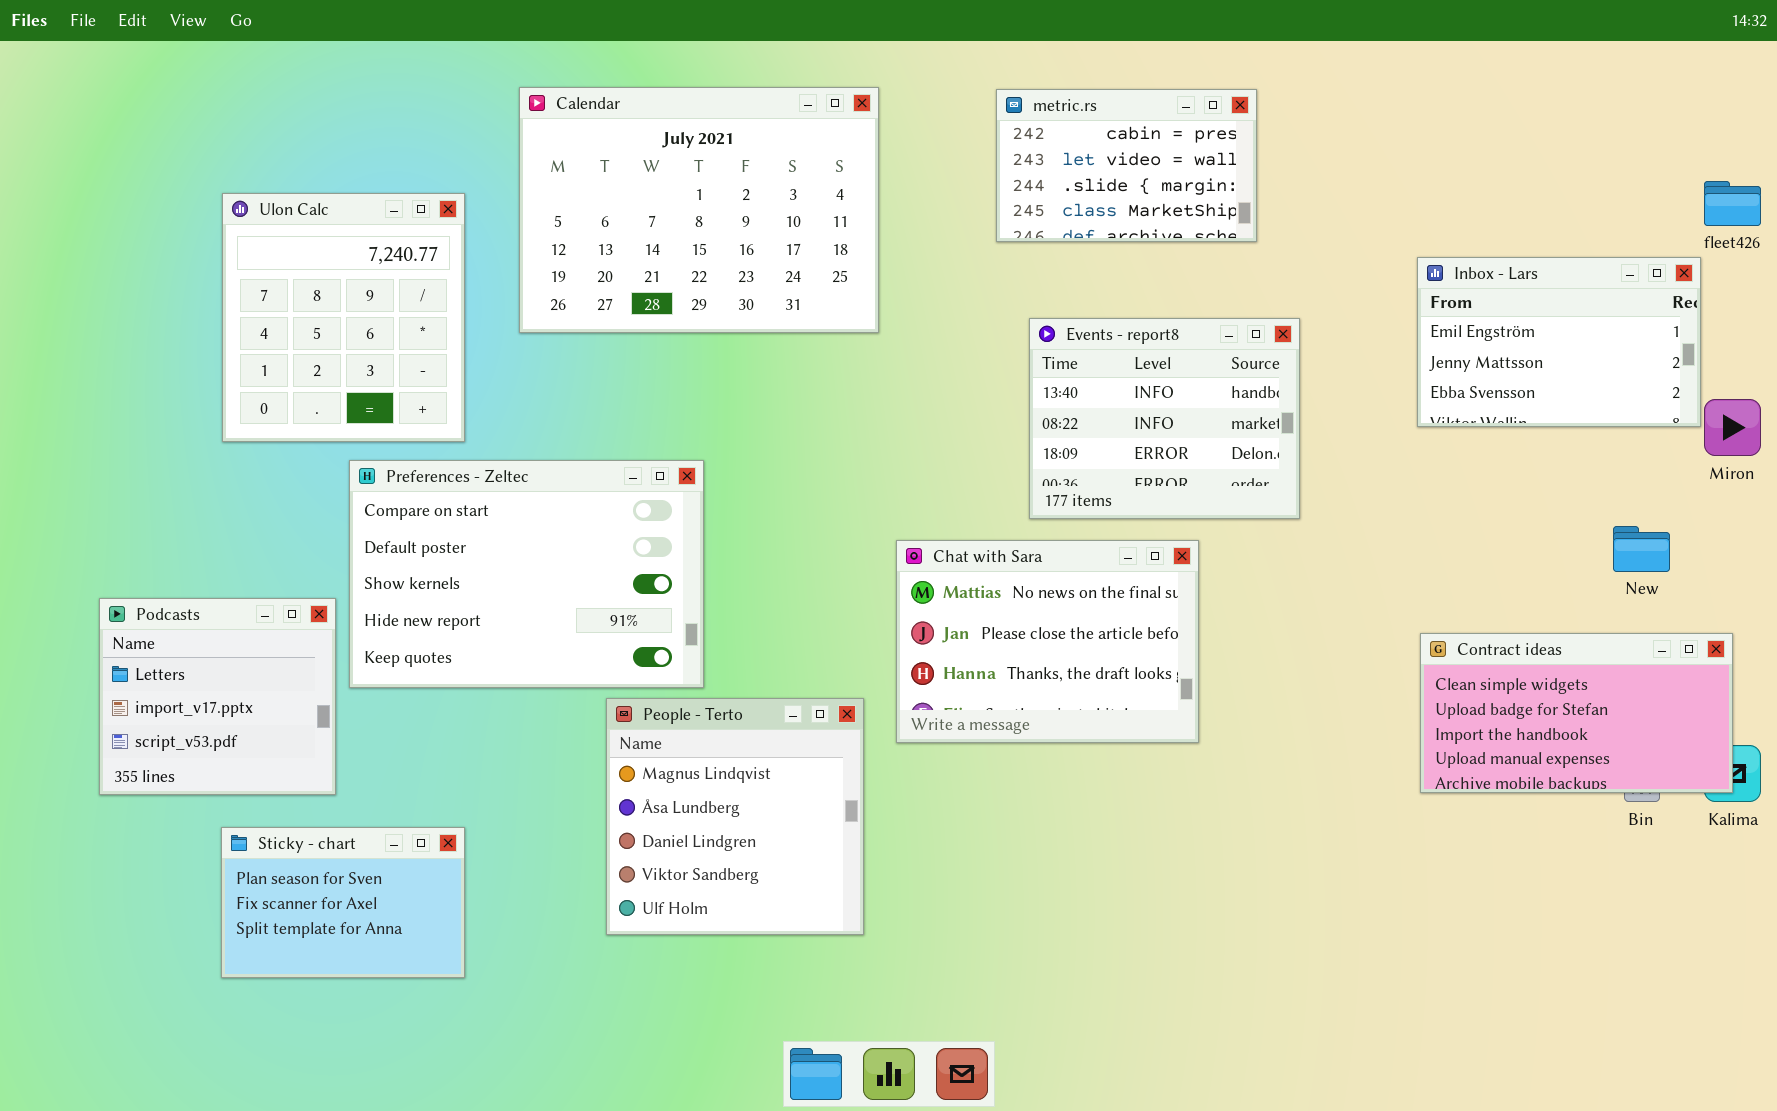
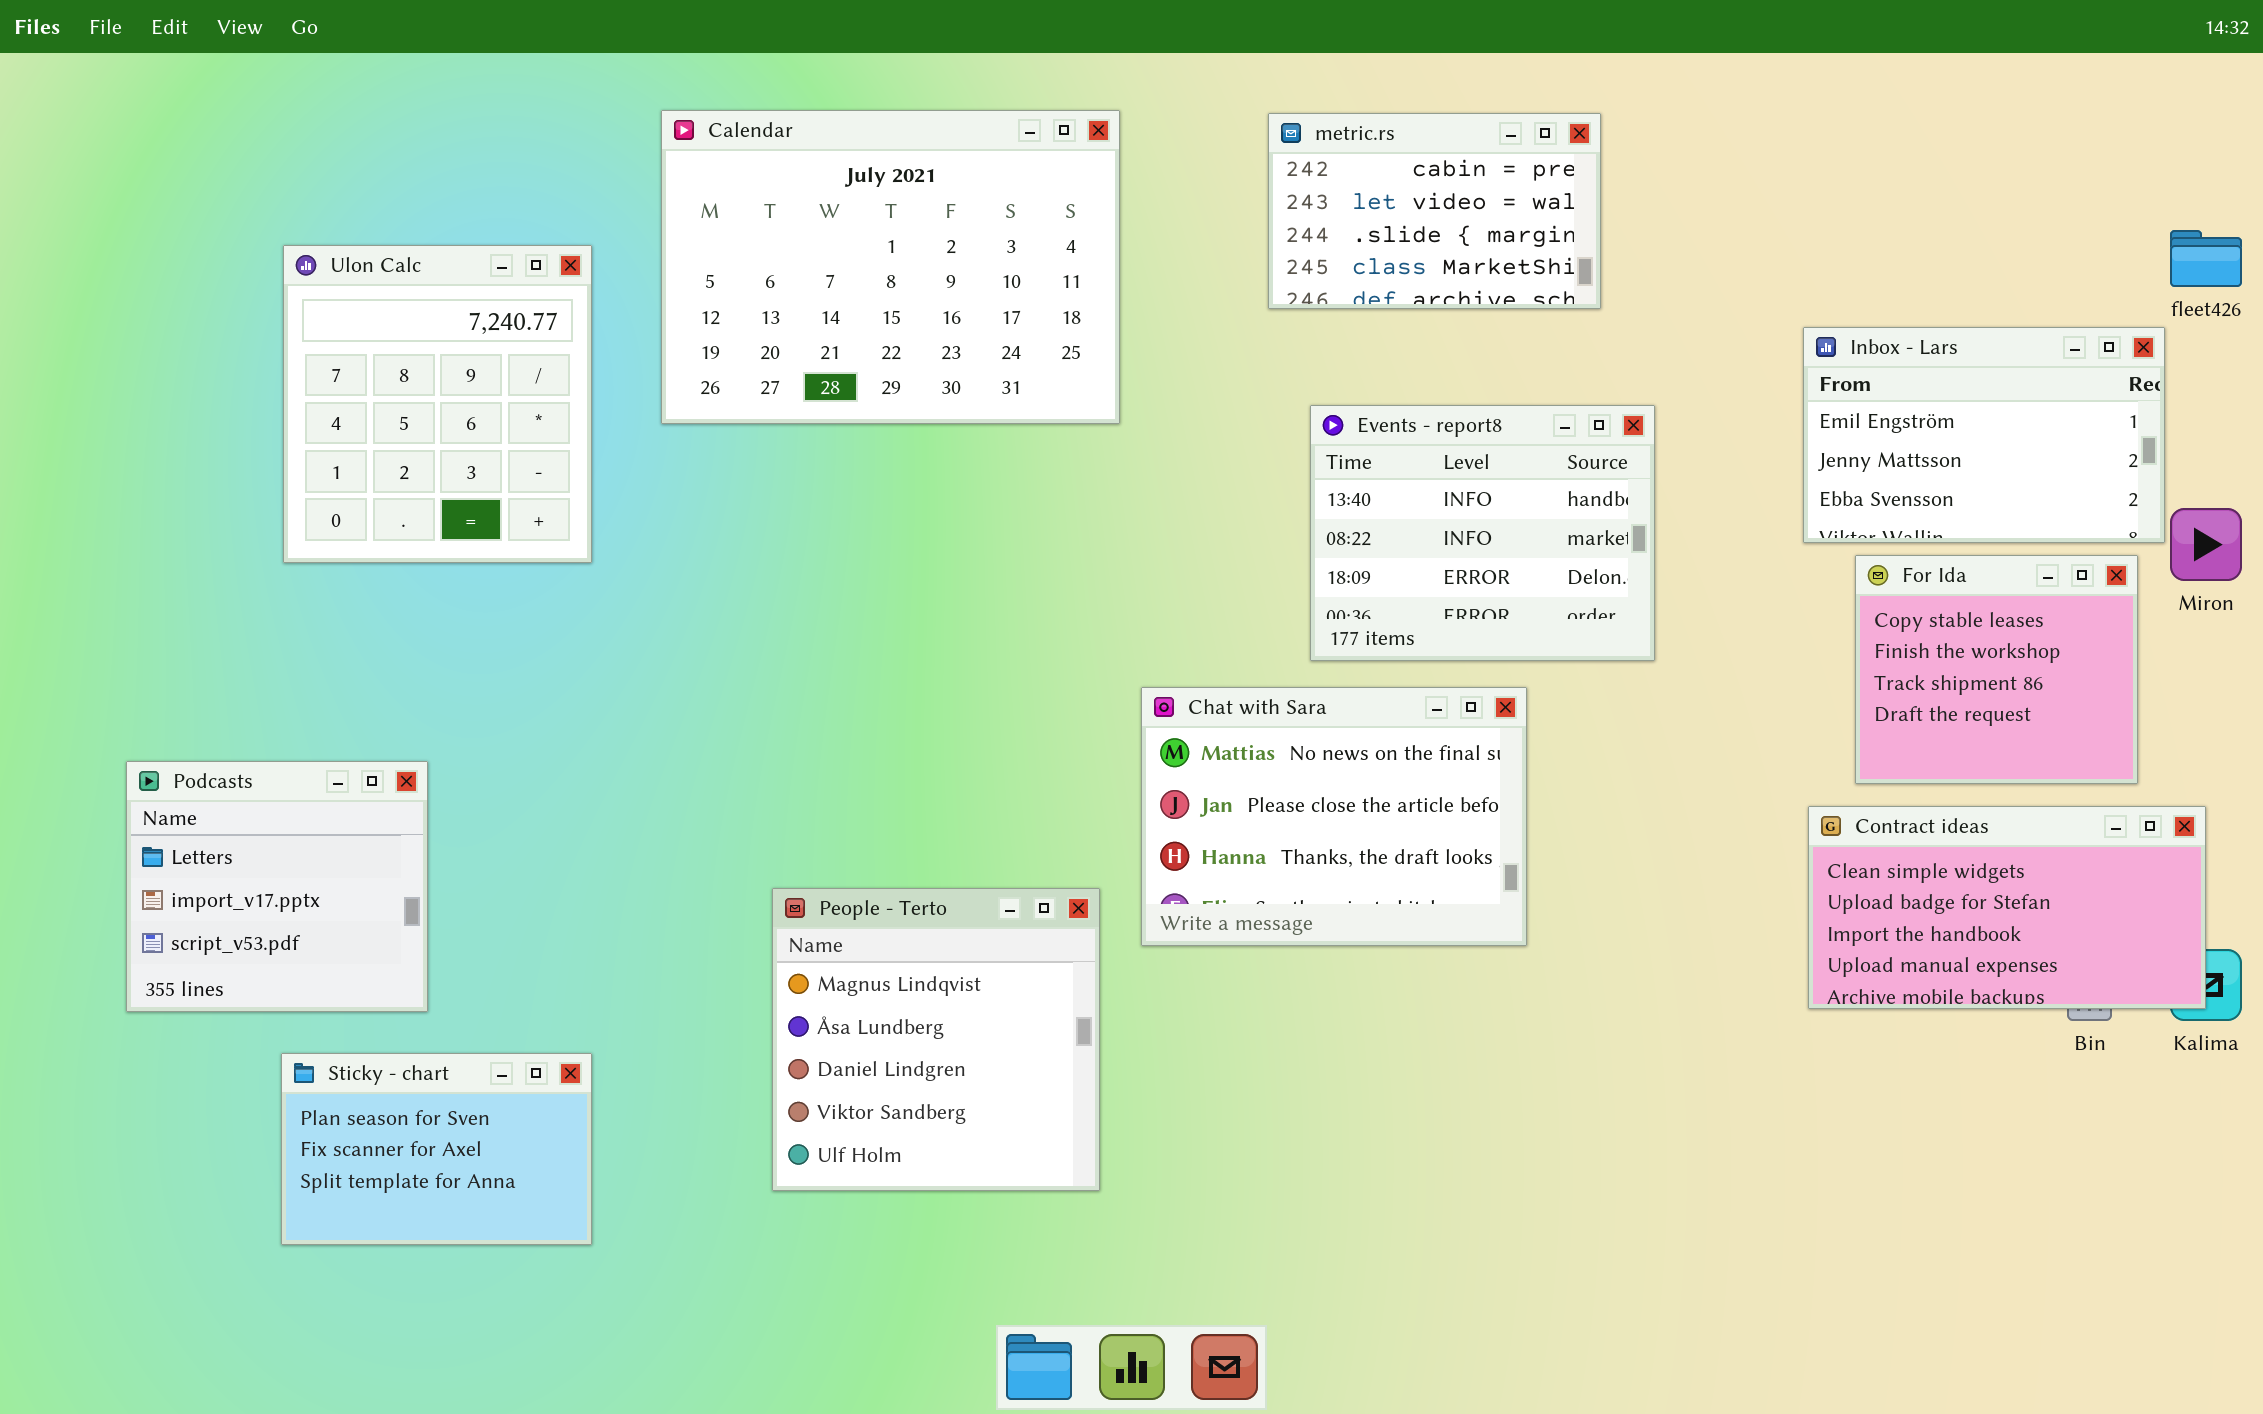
For Ida: none -> [1855,555,2138,784], opened
Preferences - Zeltec: [349,460,704,688] -> none, closed

